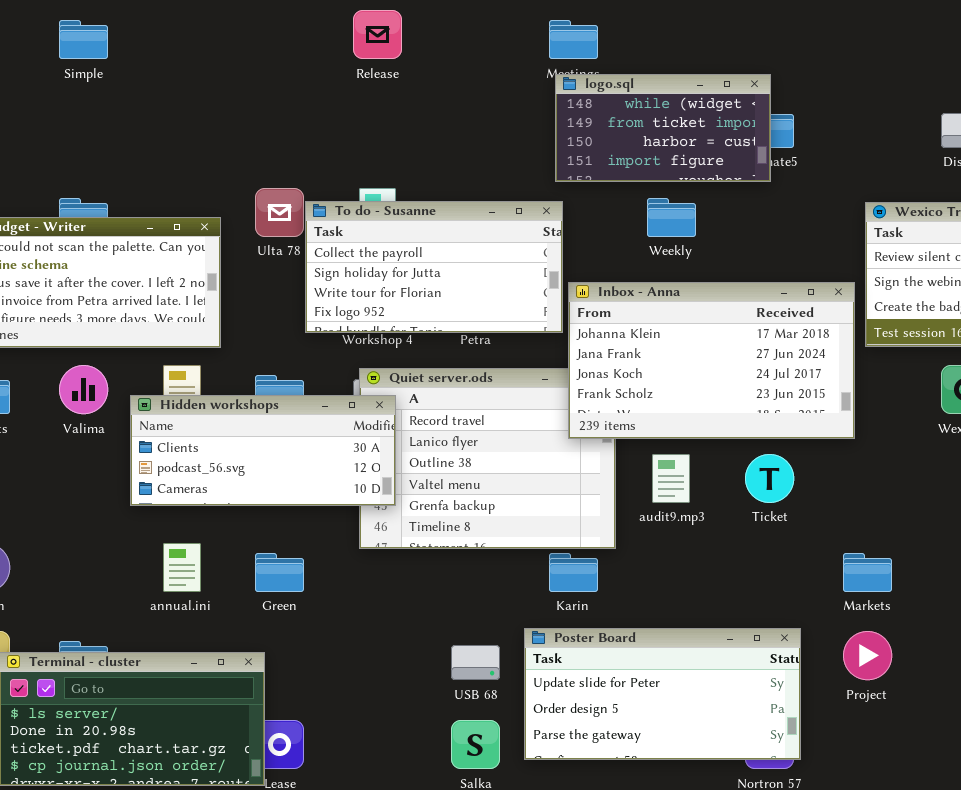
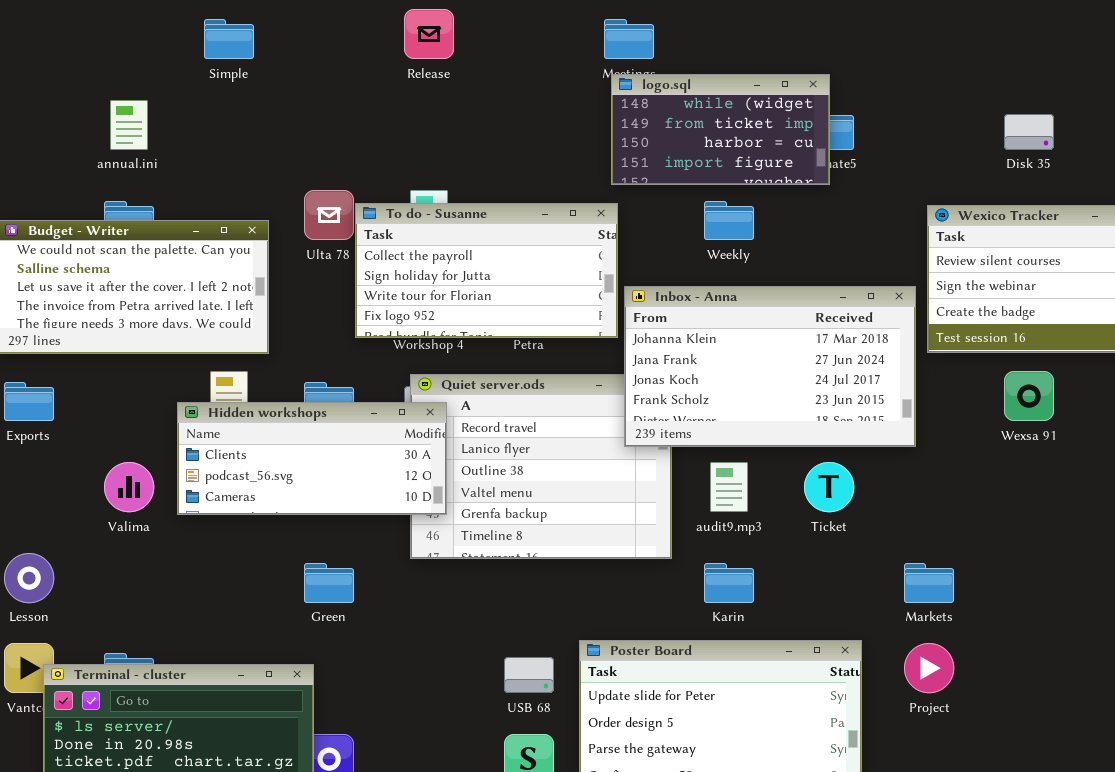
Simple: [59,20,108,59] -> [204,19,254,59], moved
Valima: [59,365,108,414] -> [104,462,154,512], moved
annual.ini: [163,543,201,592] -> [110,100,148,150], moved
Karin: [549,553,598,592] -> [704,563,754,603], moved

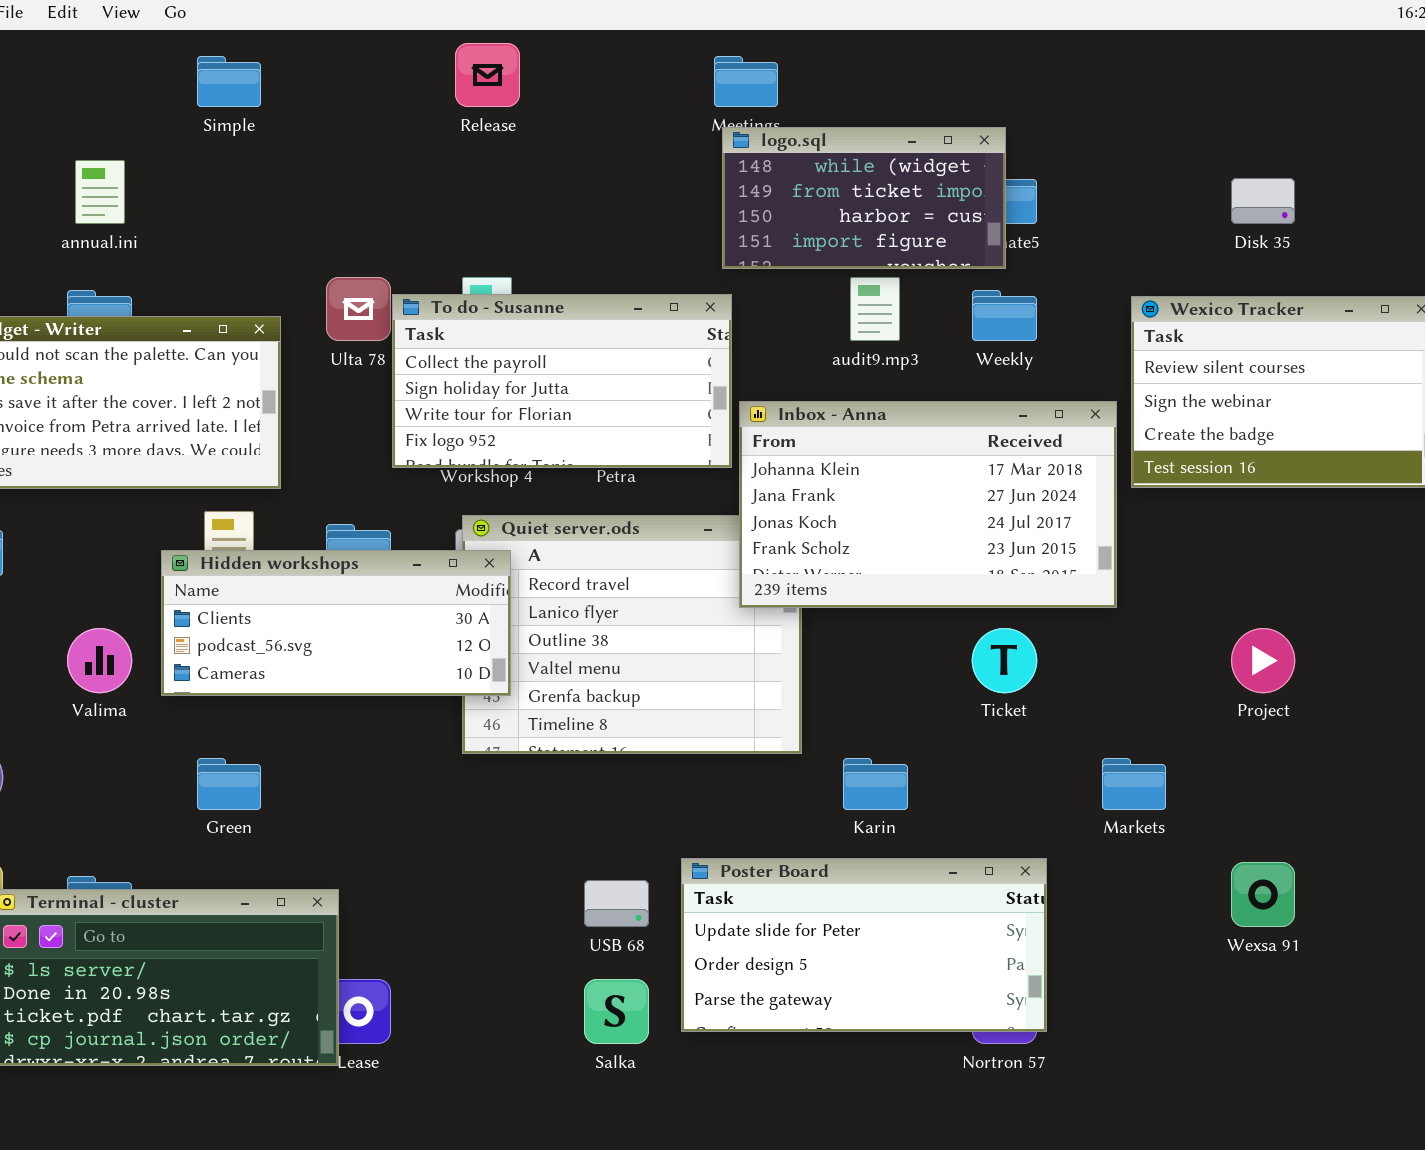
Weekly: [704,201,754,240] -> [972,290,1037,341], moved
Wexsa 91: [1004,371,1054,421] -> [1231,862,1295,927], moved
audit9.mp3: [710,462,748,512] -> [850,277,900,341], moved
Green: [304,563,354,603] -> [197,758,261,810], moved
Project: [904,643,954,693] -> [1231,628,1295,693], moved

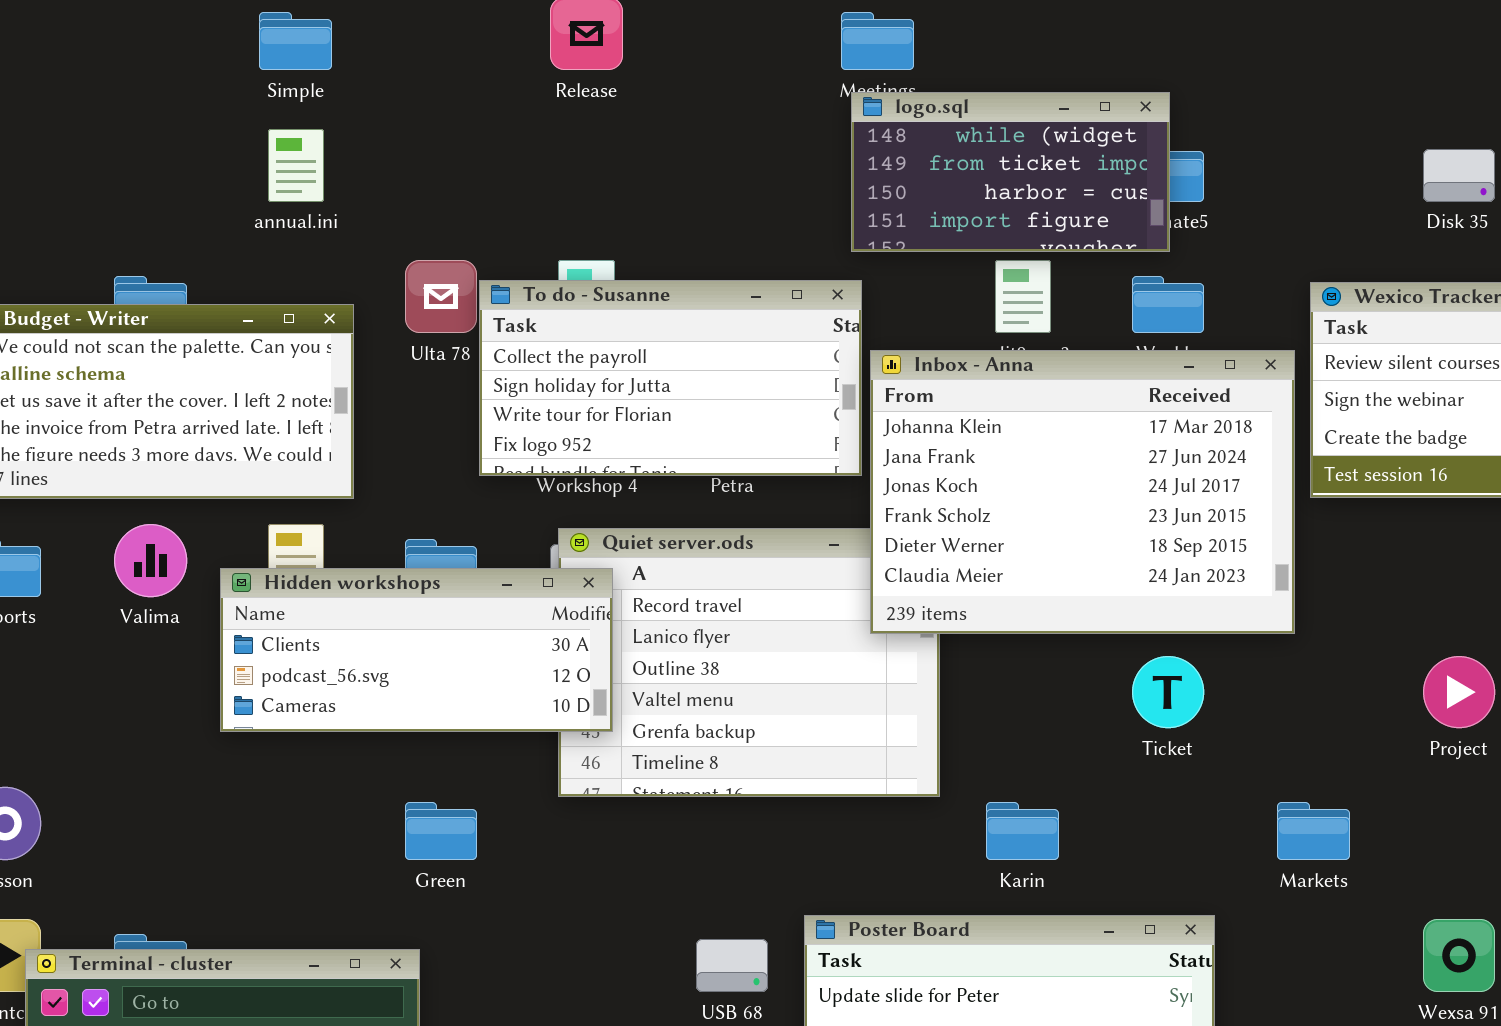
annual.ini: [75,160,125,224] -> [268,129,324,202], moved
Inbox - Anna: [739,401,1117,608] -> [870,350,1295,634], resized
Valima: [67,628,132,693] -> [114,524,187,597], moved
Green: [197,758,261,810] -> [405,802,477,860], moved

